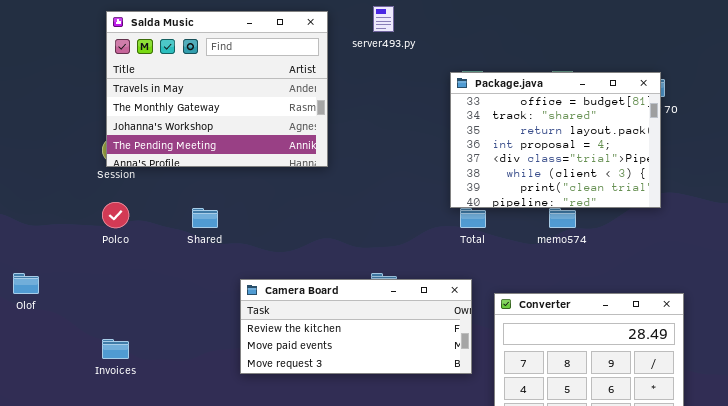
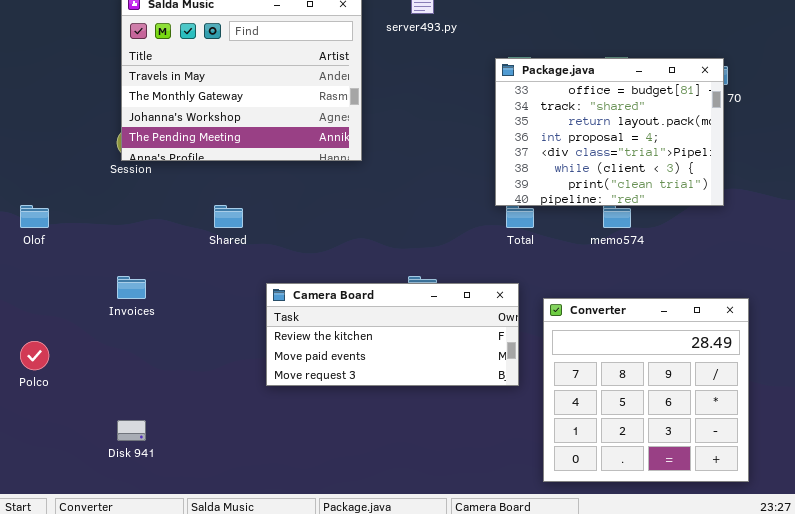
Polco: [102,202,129,228] -> [20,341,49,370], moved
Olof: [13,273,39,294] -> [20,205,49,228], moved
Invoices: [102,339,129,359] -> [117,276,146,299], moved

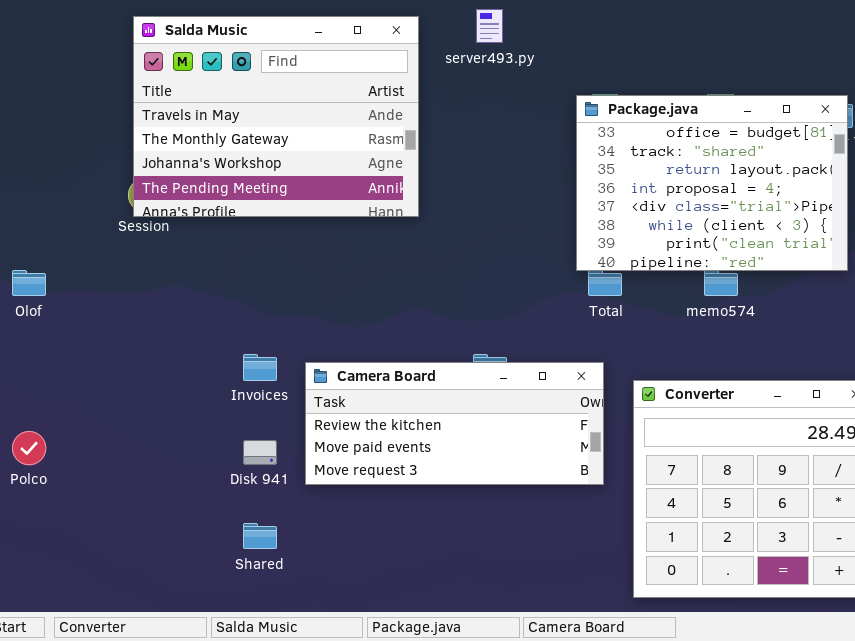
Shared: [214,205,243,228] -> [243,523,277,549], moved
Invoices: [117,276,146,299] -> [243,354,277,381], moved
Disk 941: [117,420,146,441] -> [243,440,277,465], moved

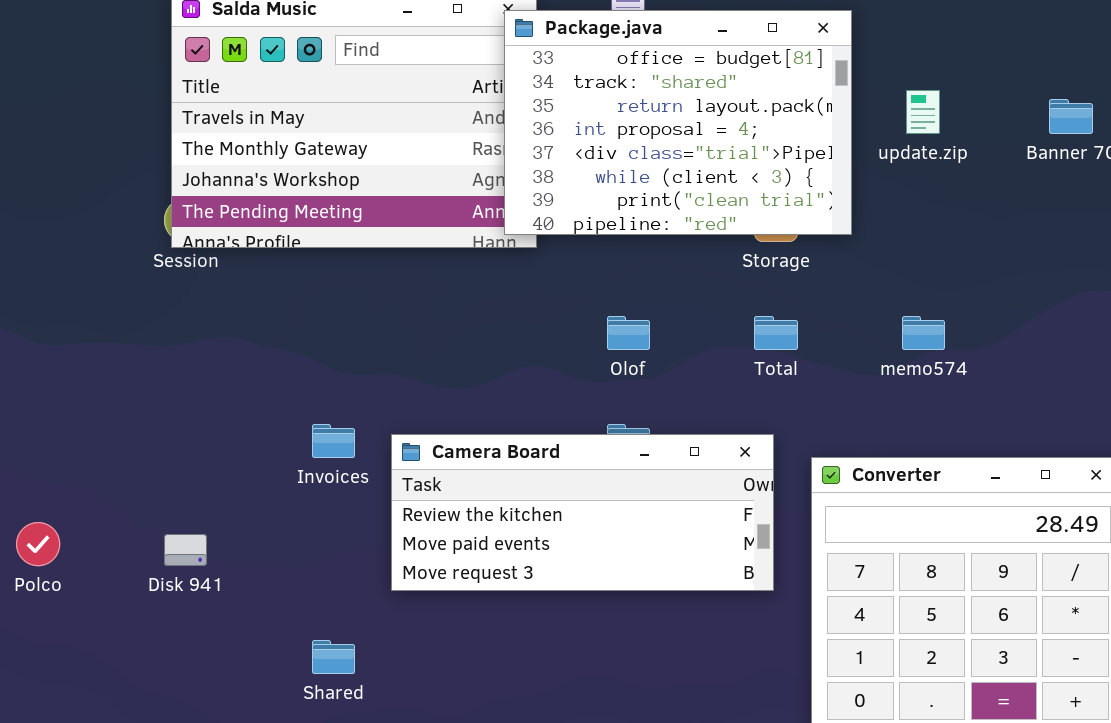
Package.java: [576,95,848,271] -> [504,10,852,235], moved
Olof: [12,270,46,296] -> [607,316,650,350], moved
Disk 941: [243,440,277,465] -> [164,534,207,566], moved

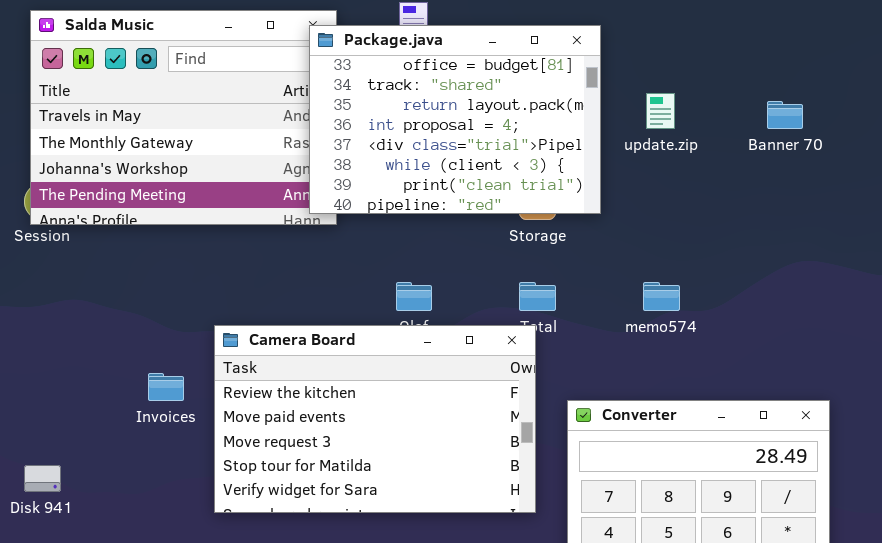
Camera Board: [391,434,774,591] -> [214,325,536,513], resized

